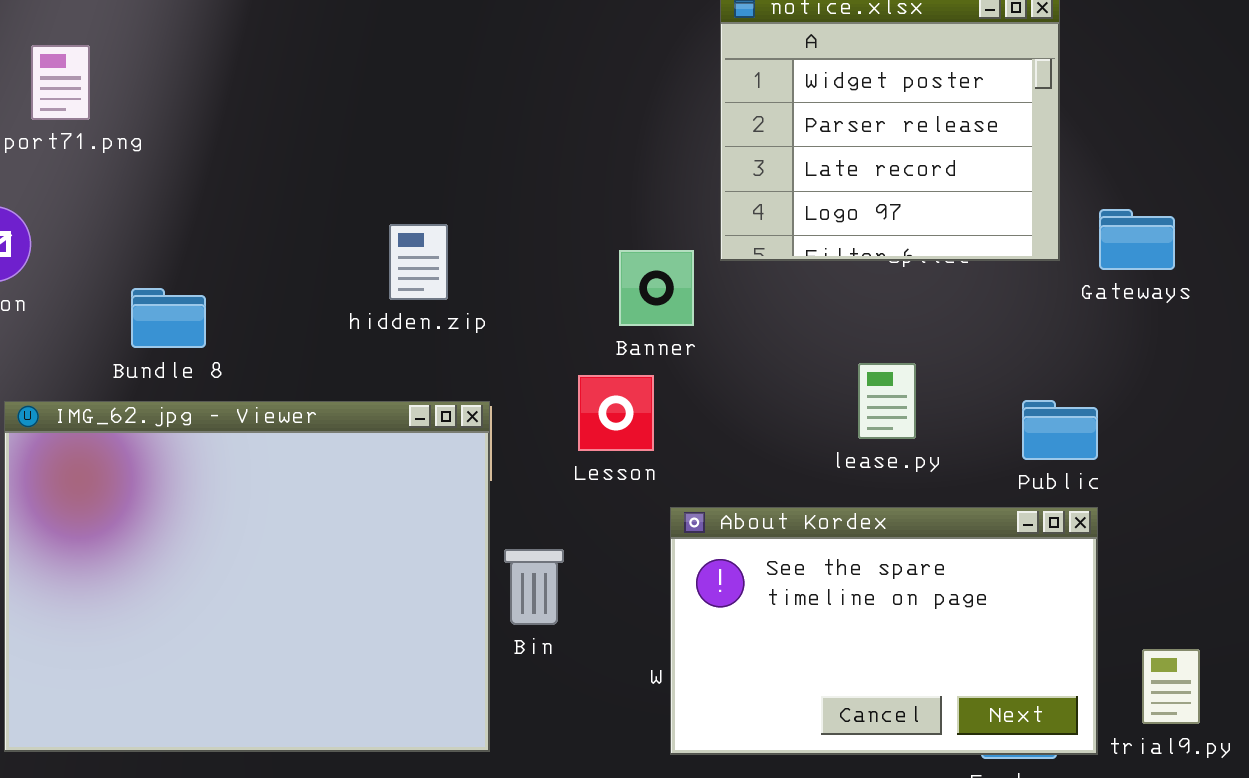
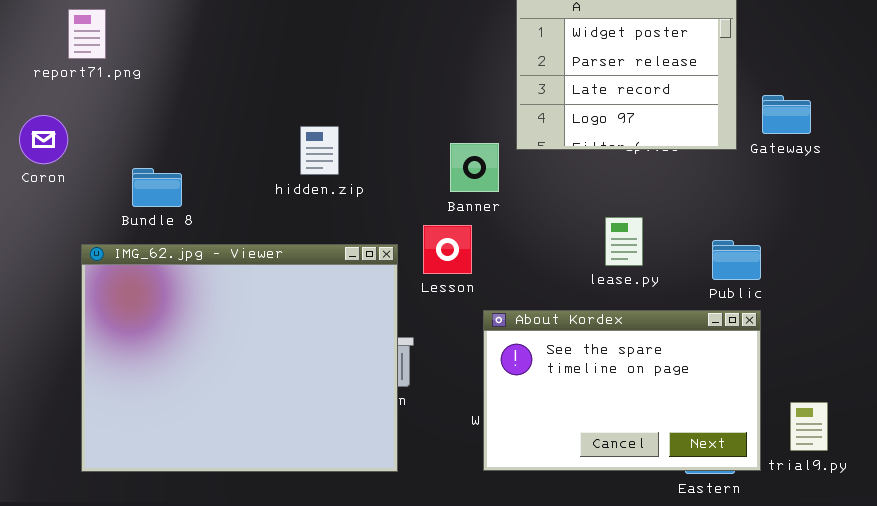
Gateways: [1099,209,1175,270] -> [762,95,811,134], moved
IMG_62.jpg - Viewer: [4,401,490,752] -> [81,244,398,472], moved

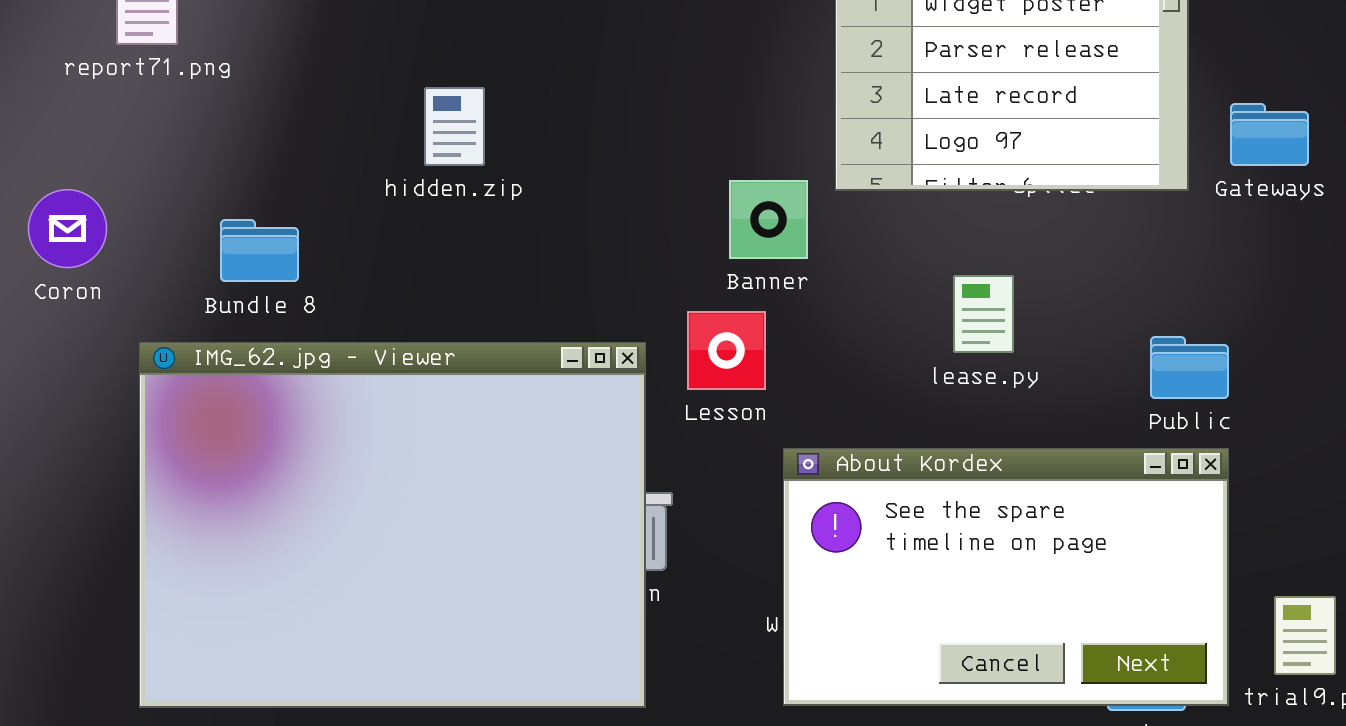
Coron: [19,115,68,164] -> [28,189,107,268], moved
hidden.zip: [300,126,339,175] -> [424,87,485,166], moved
lease.py: [605,217,643,266] -> [953,275,1014,353], moved

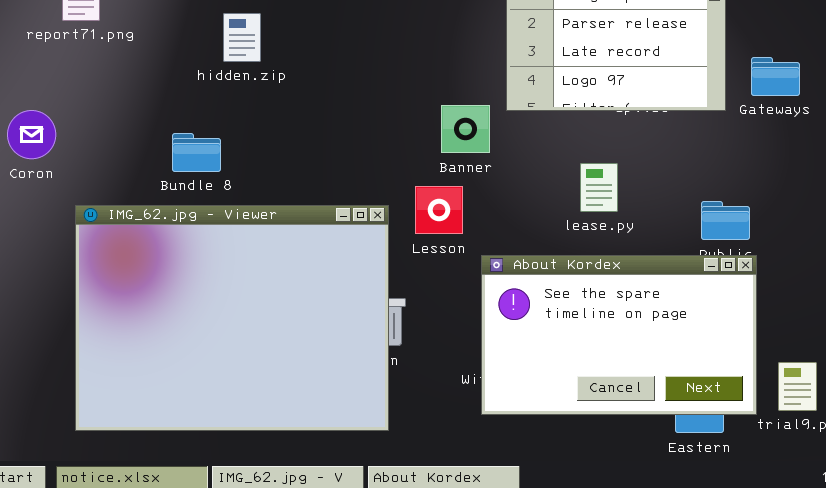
hidden.zip: [424,87,485,166] -> [223,13,261,62], moved
Bundle 8: [220,219,299,282] -> [172,133,221,172], moved
About Kordex: [783,448,1229,706] -> [481,255,757,415], moved

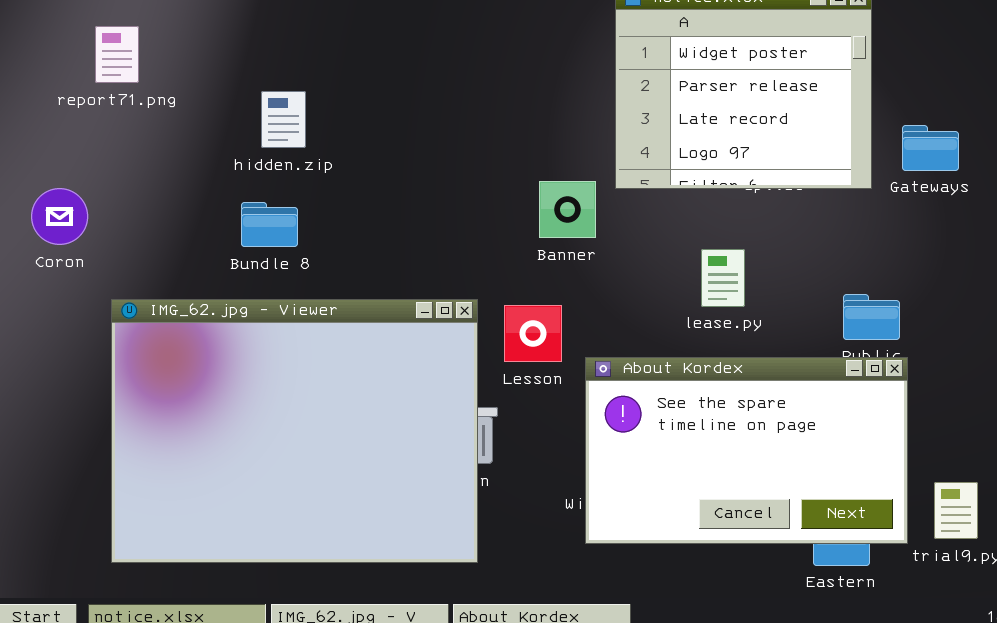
hidden.zip: [223,13,261,62] -> [261,91,306,148], moved
Bundle 8: [172,133,221,172] -> [241,202,298,247], moved
Lesson: [415,186,463,234] -> [504,305,562,362], moved

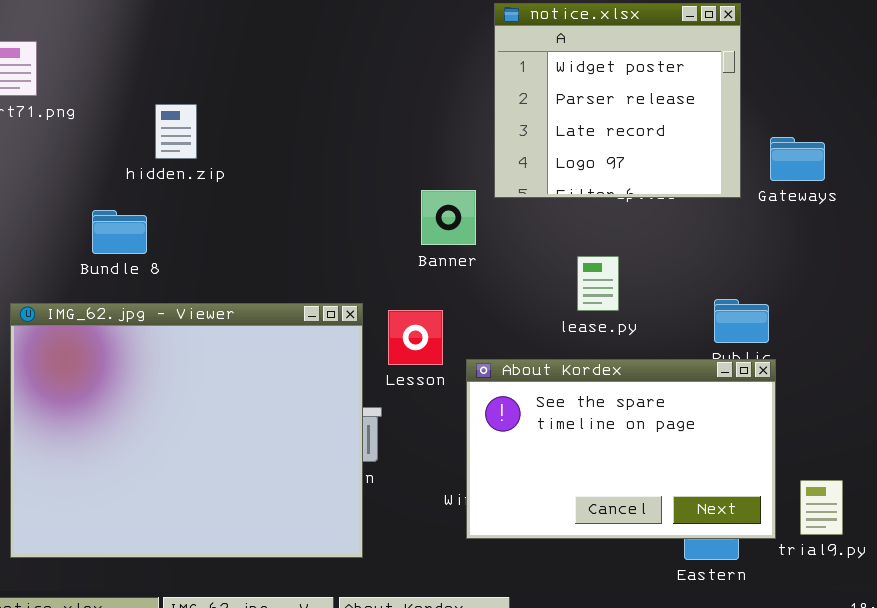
Bundle 8: [241,202,298,247] -> [92,210,147,254], moved

